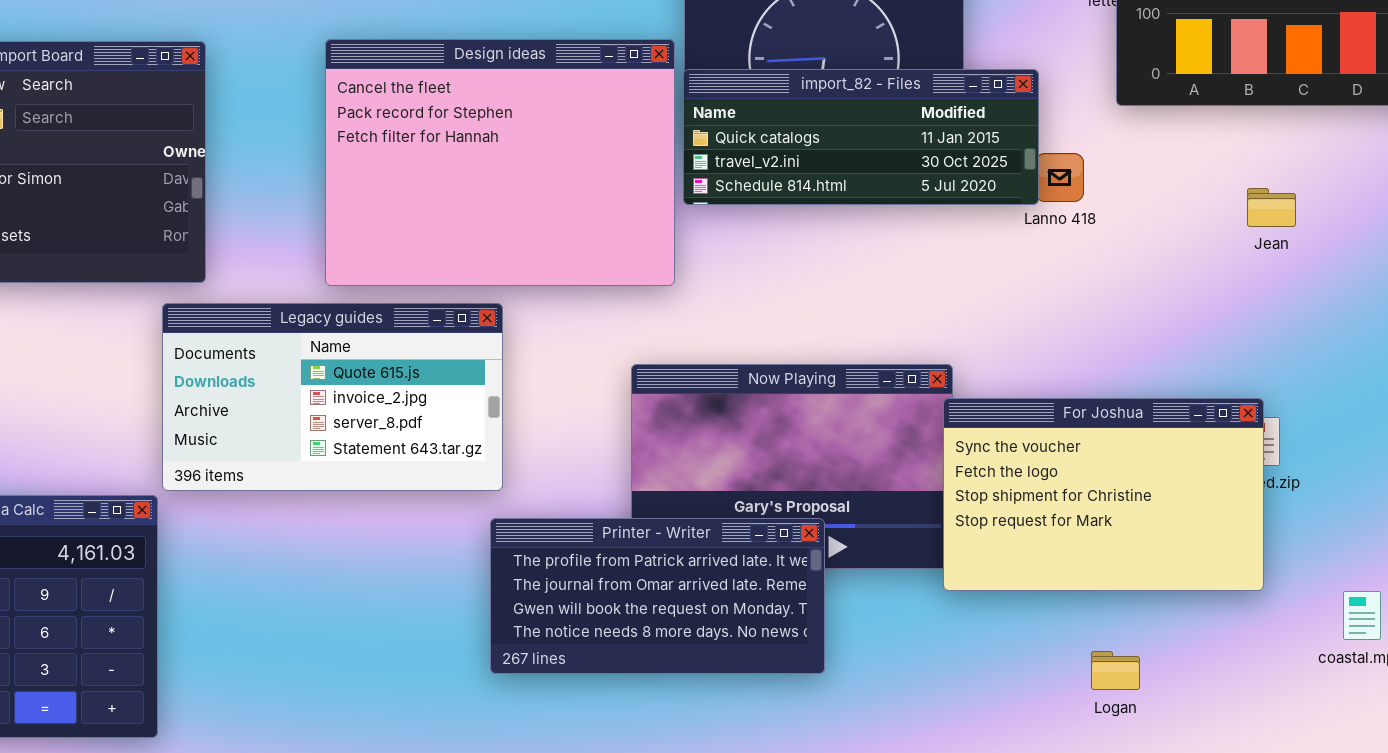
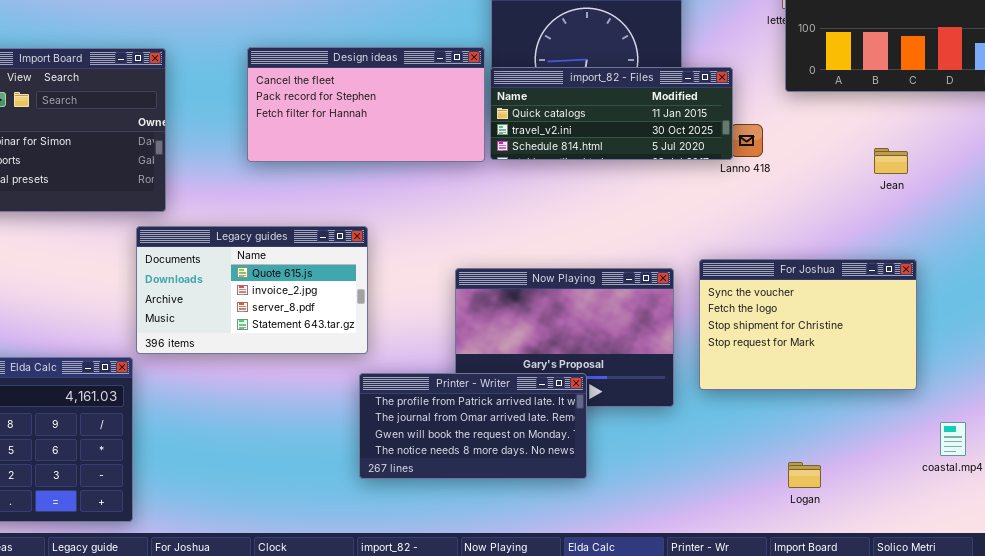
Design ideas: [325,39,675,286] -> [247,47,485,162], resized
For Joshua: [943,398,1264,591] -> [699,259,917,390], moved
Logan: [1091,651,1140,690] -> [788,462,821,488], moved

